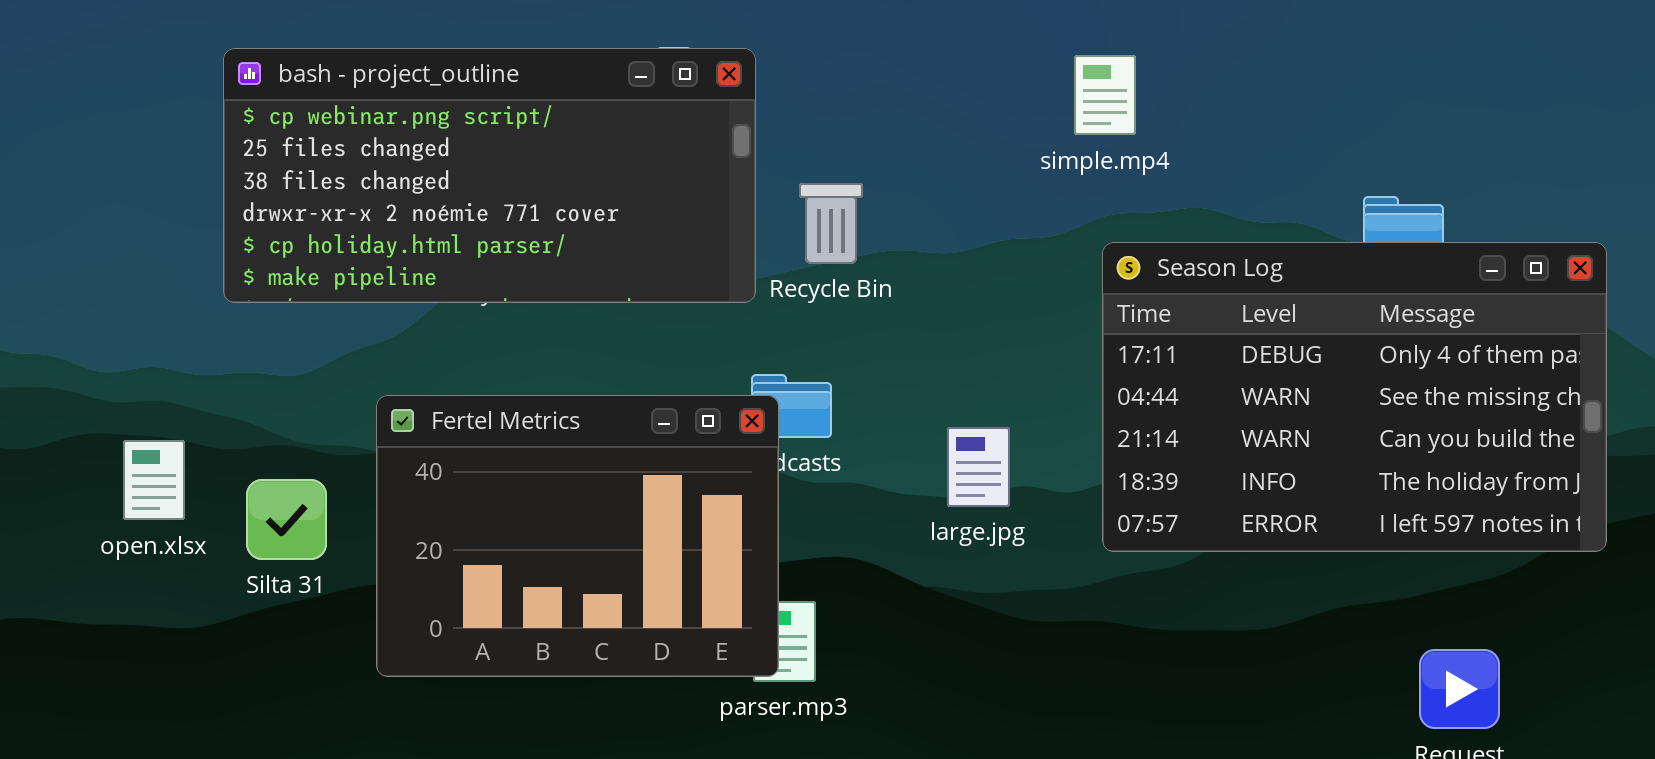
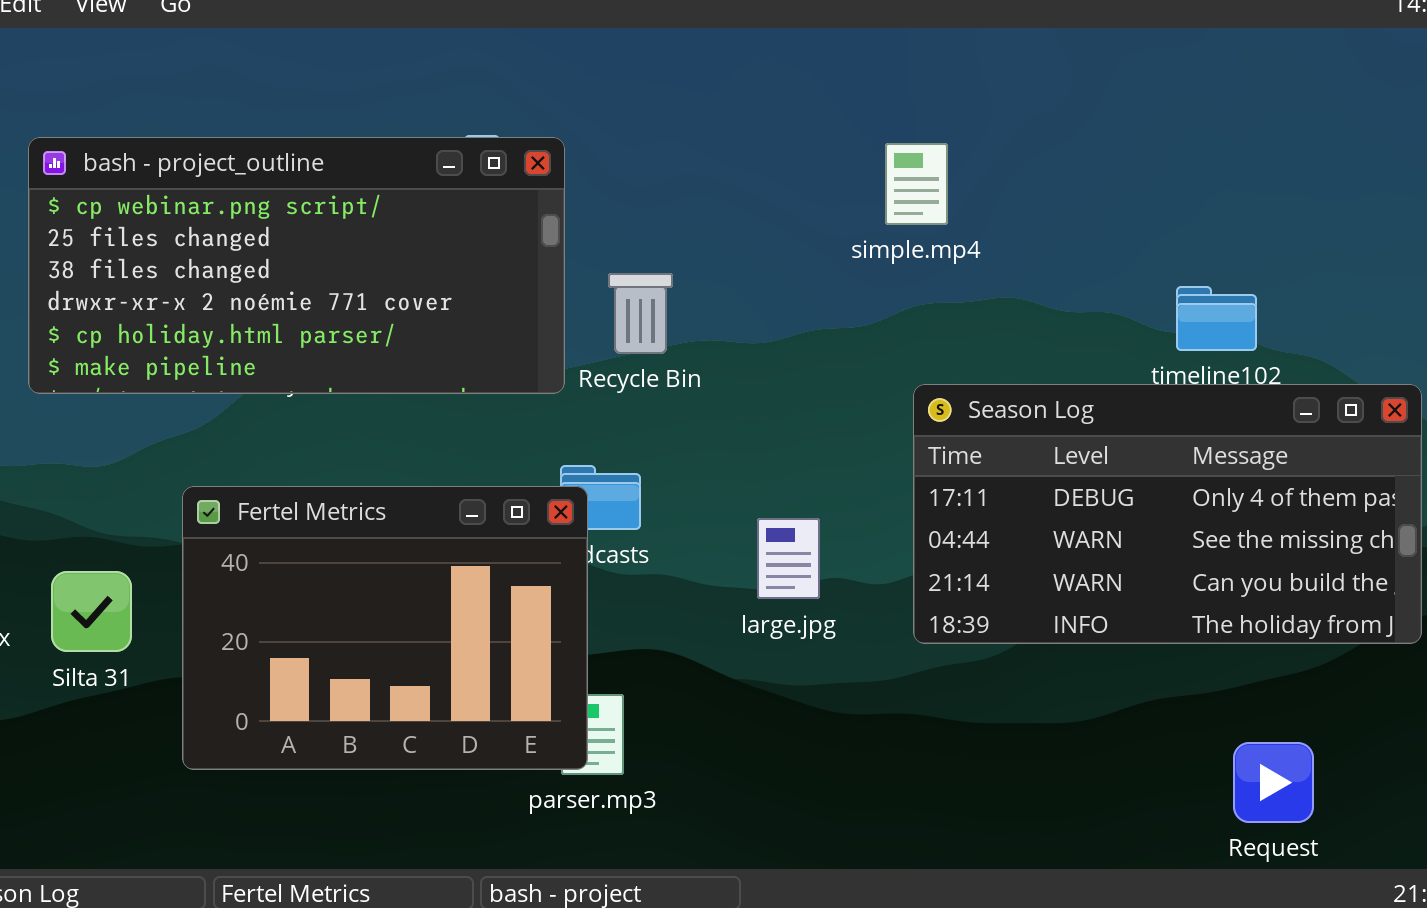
Season Log: [1102,242,1607,552] -> [913,384,1422,644], resized

